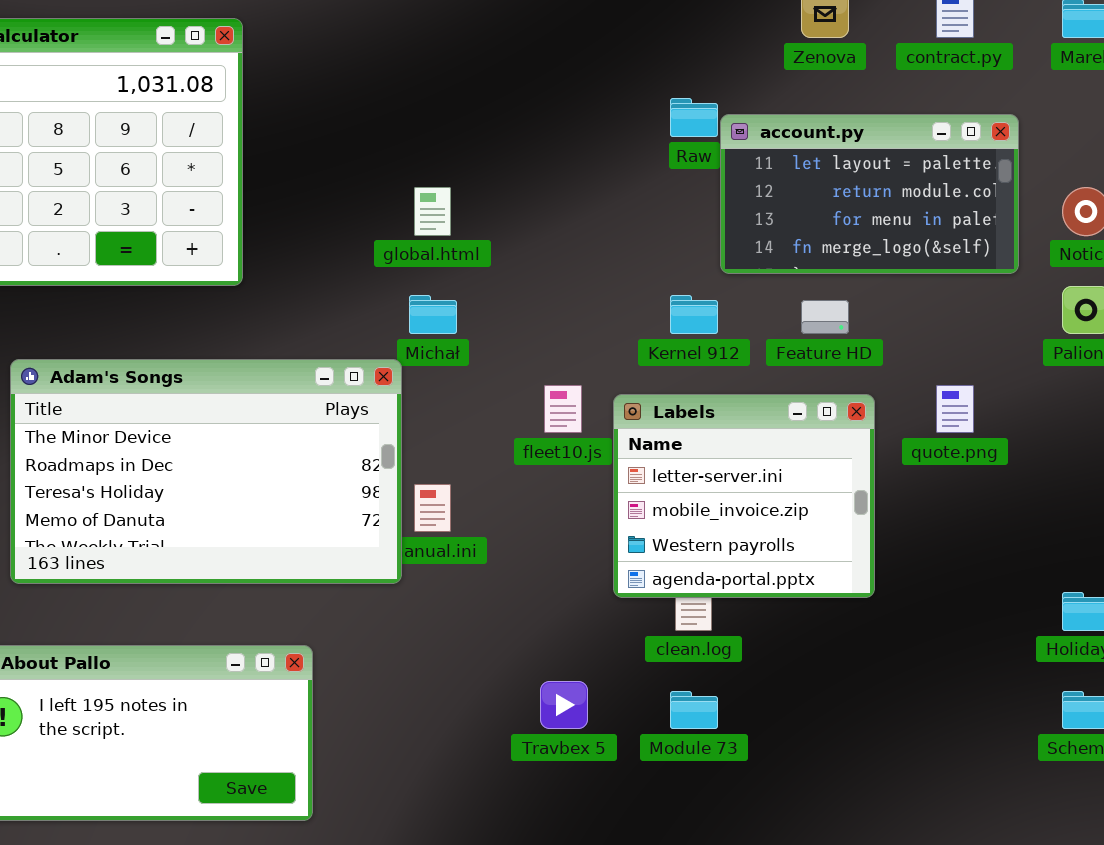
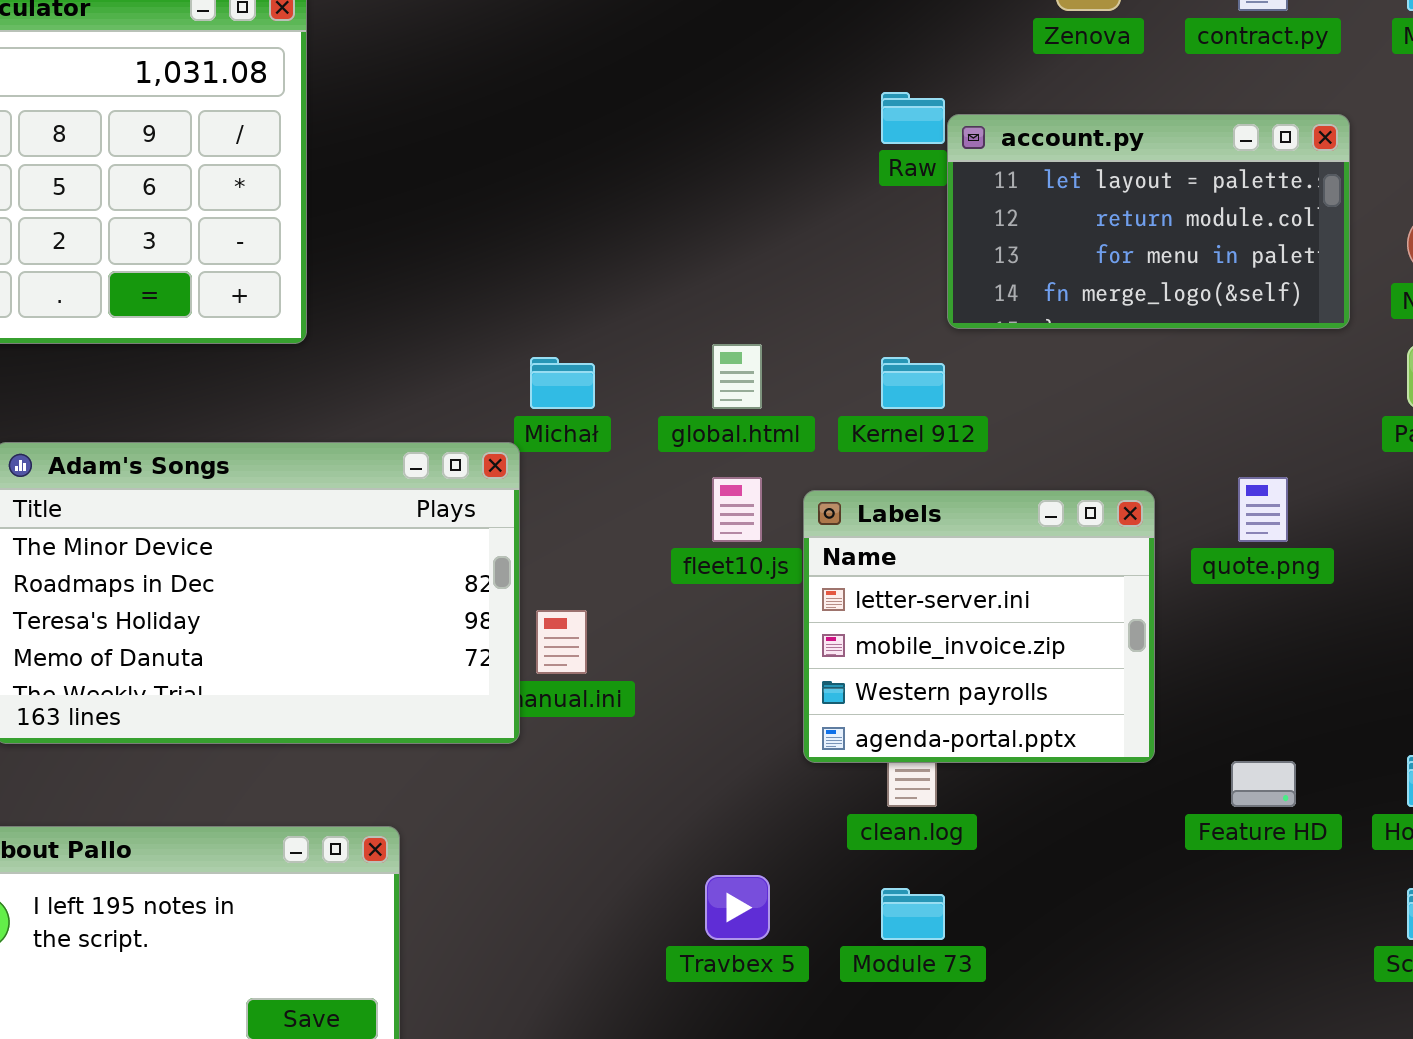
global.html: [414,187,451,236] -> [712,344,762,409], moved
Feature HD: [801,300,849,334] -> [1231,761,1296,807], moved

